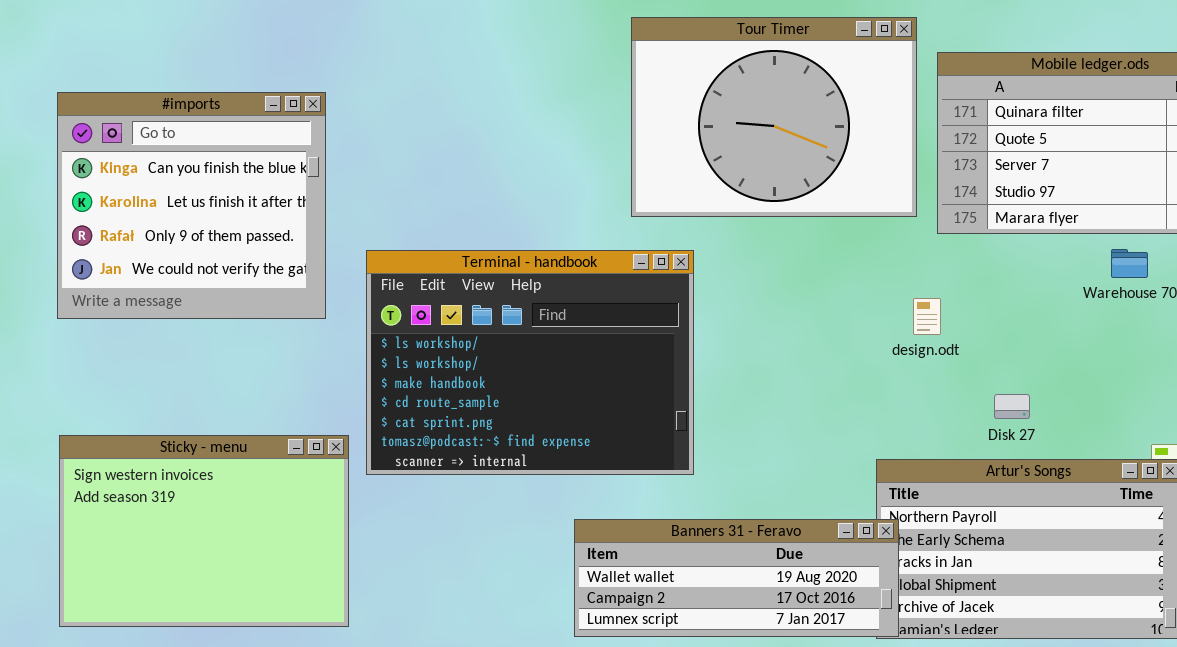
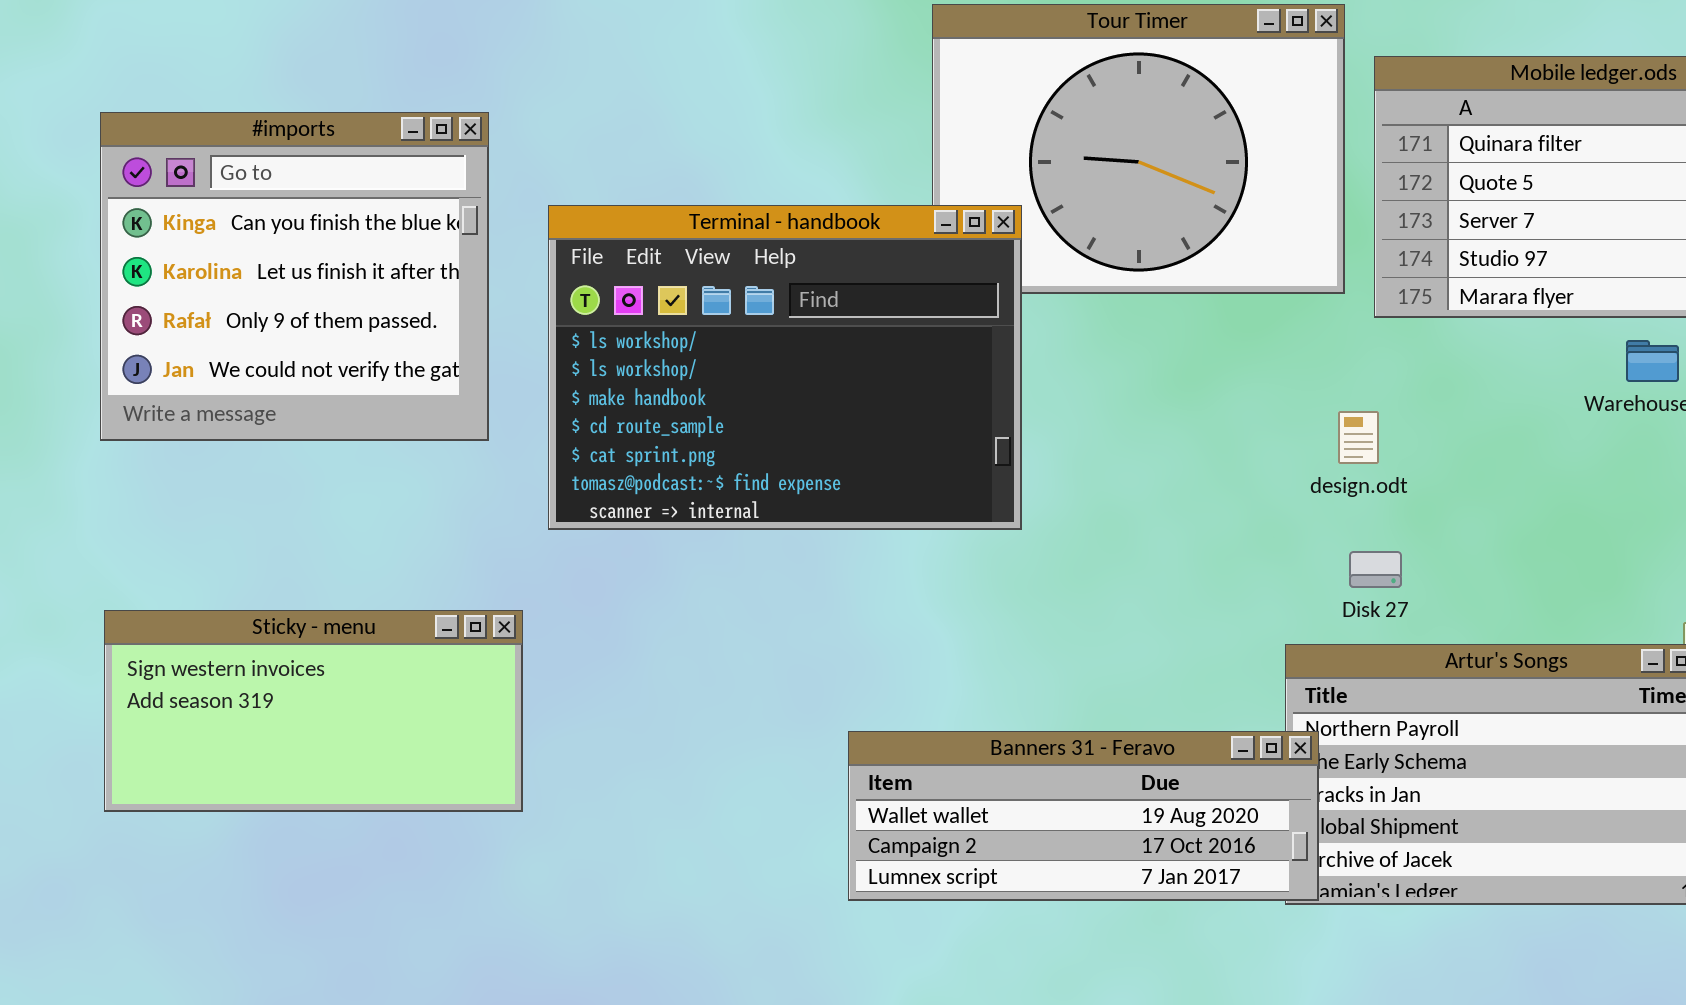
Terminal - handbook: [366,250,694,475] -> [548,205,1022,530], moved
Disk 27: [994,394,1030,419] -> [1349,551,1402,588], moved
Sticky - menu: [59,435,349,627] -> [104,610,523,812], resized

